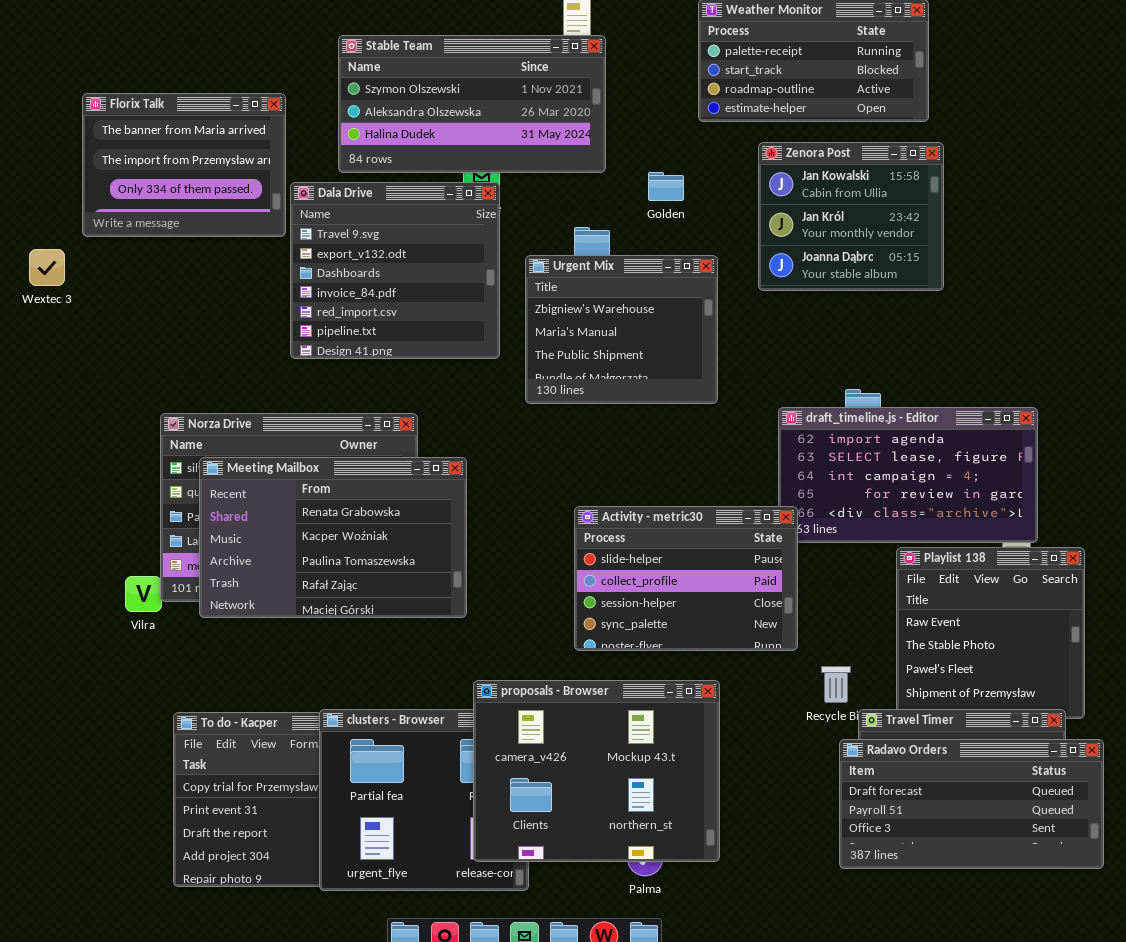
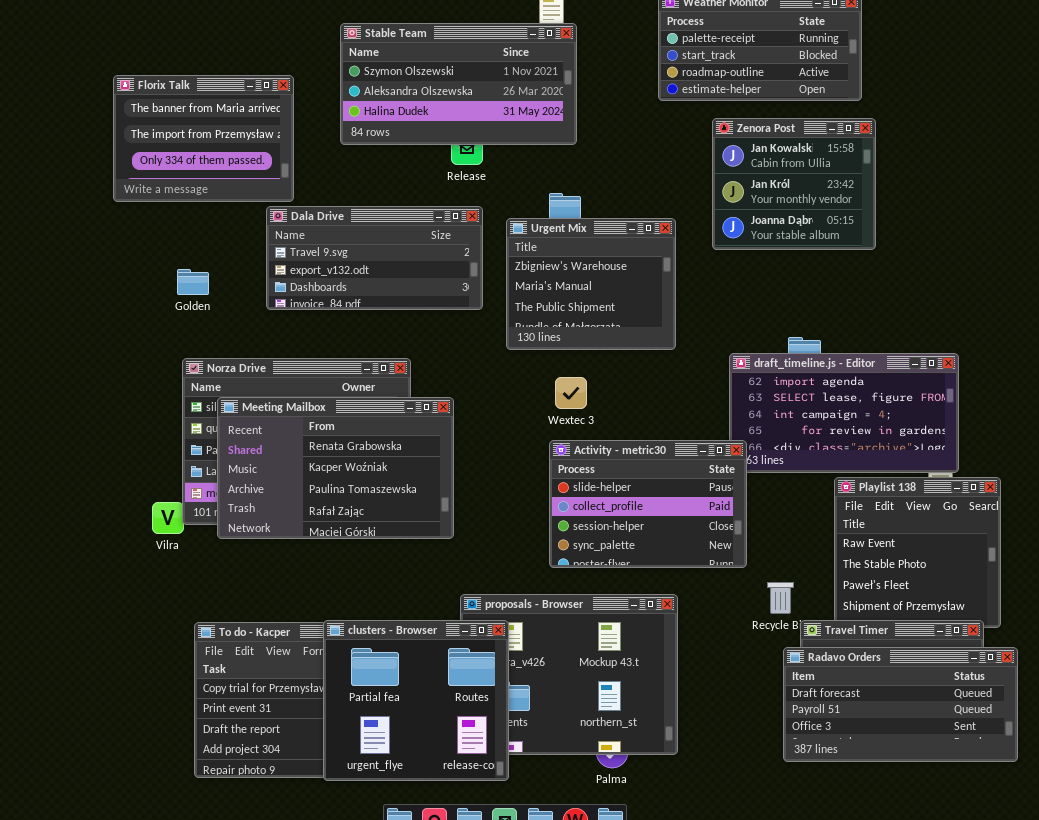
Golden: [648,172,684,201] -> [177,269,209,295], moved
Dala Drive: [290,182,500,359] -> [266,206,483,310], resized
Wextec 3: [29,249,65,286] -> [555,377,587,409], moved
clusters - Browser: [319,709,529,891] -> [323,620,509,781], raised

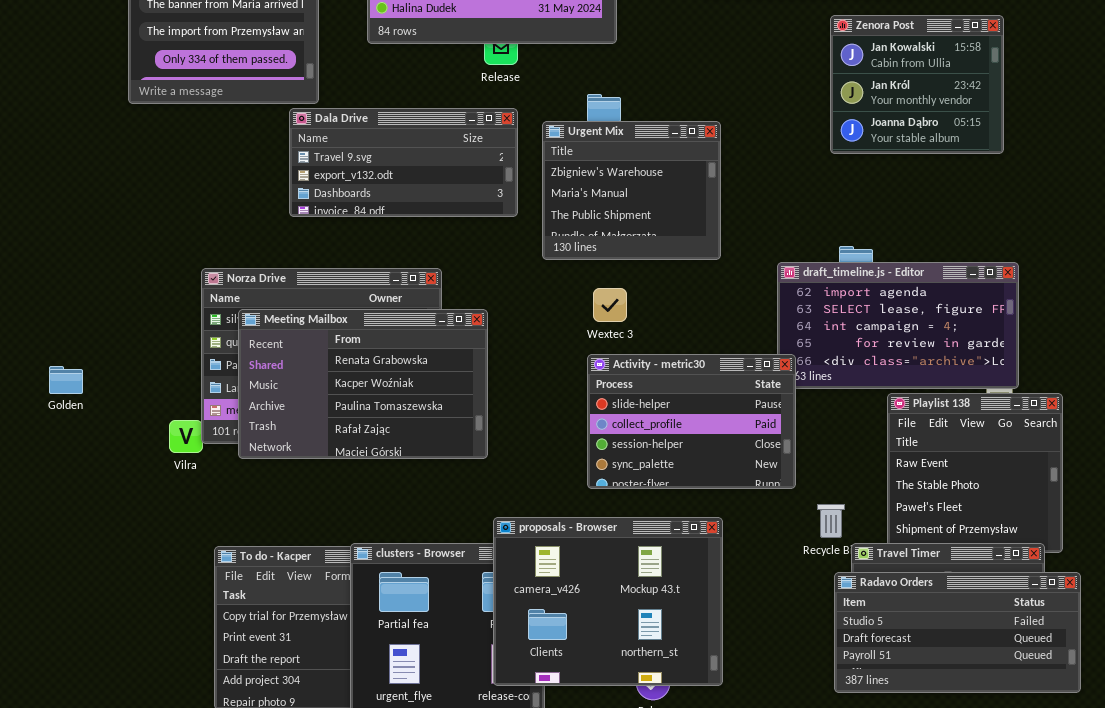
Zenora Post: [712,118,876,250] -> [830,15,1004,154], moved
Golden: [177,269,209,295] -> [49,366,83,394], moved
proposals - Browser: [460,594,678,755] -> [493,517,723,686], raised
Radavo Orders: [783,647,1018,762] -> [834,572,1081,693], scrolled up 1 row

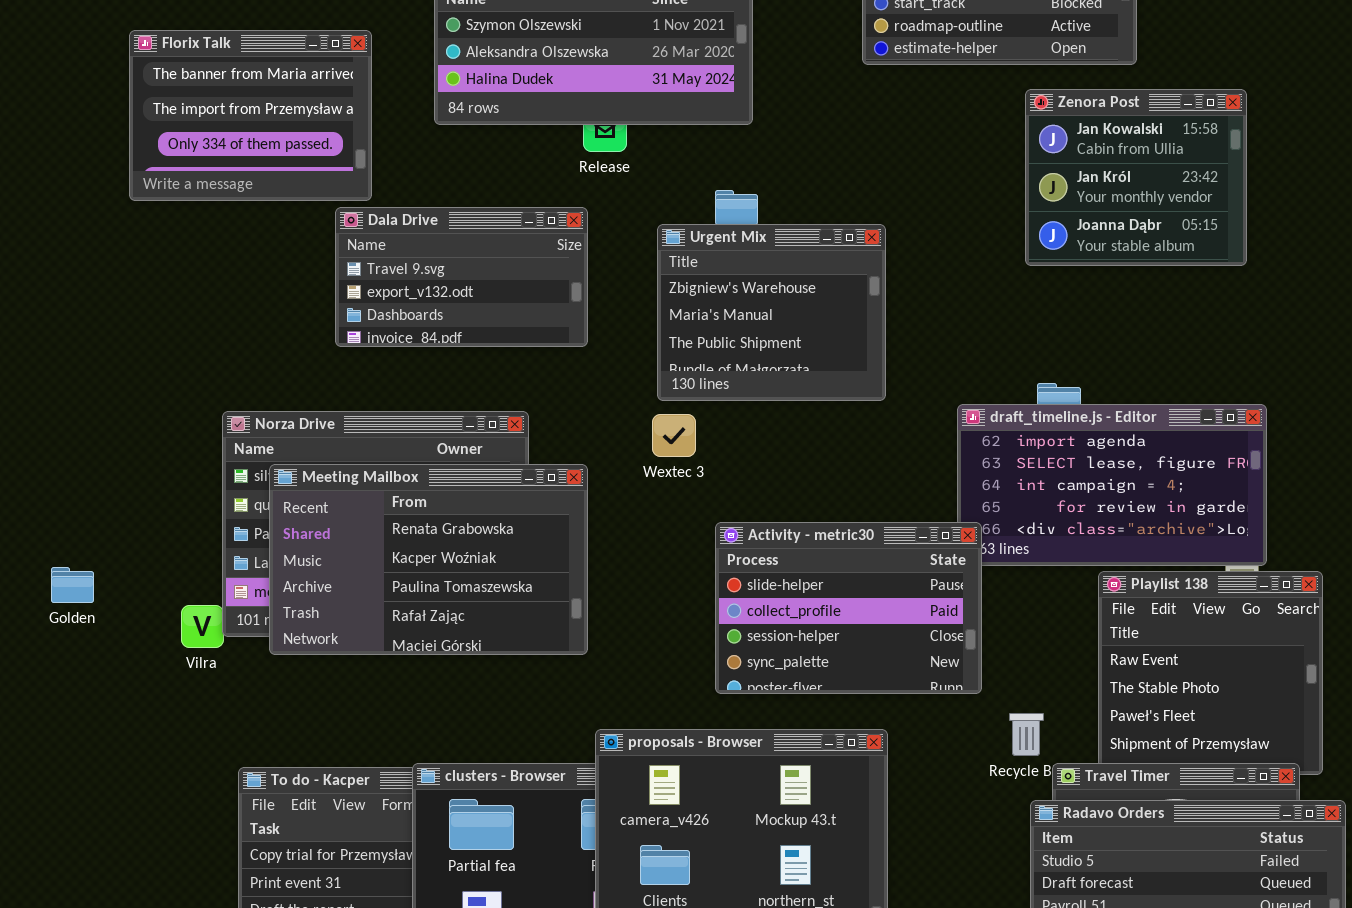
Dala Drive: [289,108,518,217] -> [335,207,588,347], resized
Wextec 3: [593,288,627,322] -> [652,414,696,457], moved
Golden: [49,366,83,394] -> [51,567,94,603], moved

